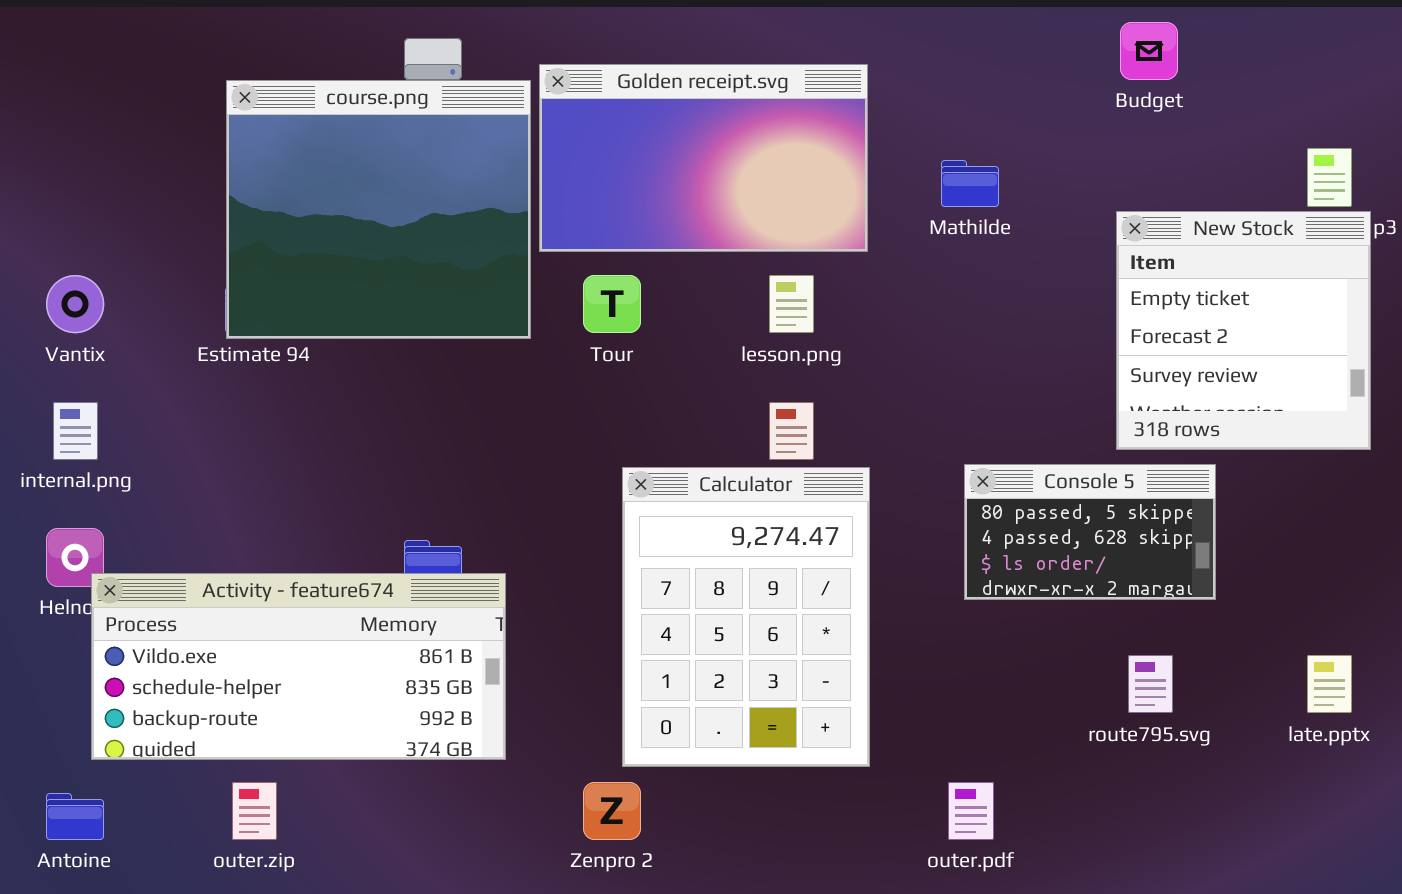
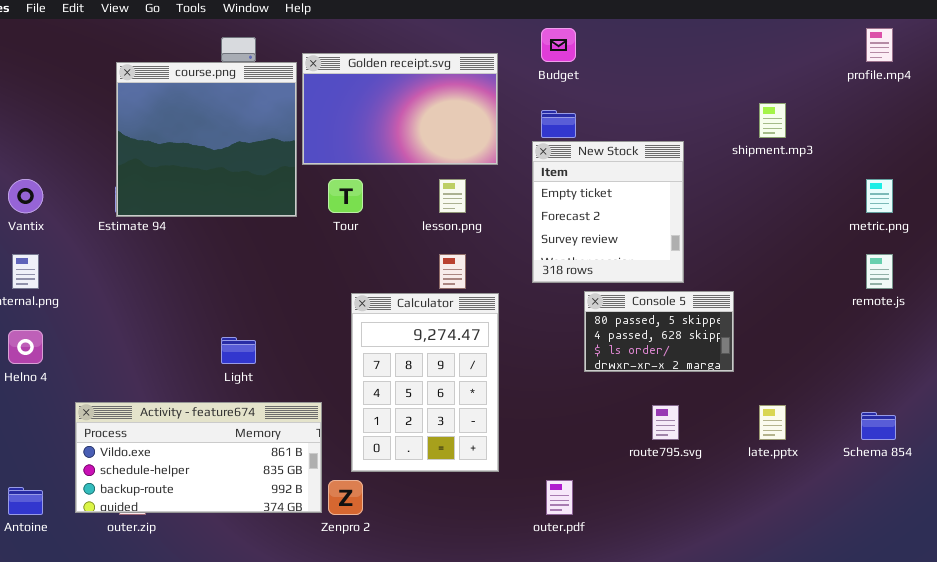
Budget: [1120,22,1178,80] -> [541,28,576,62], moved
New Stock: [1116,211,1371,450] -> [532,141,684,283], moved
Console 5: [964,464,1216,600] -> [584,291,734,372], moved
Activity - feature674: [91,573,506,760] -> [75,402,322,513], moved

